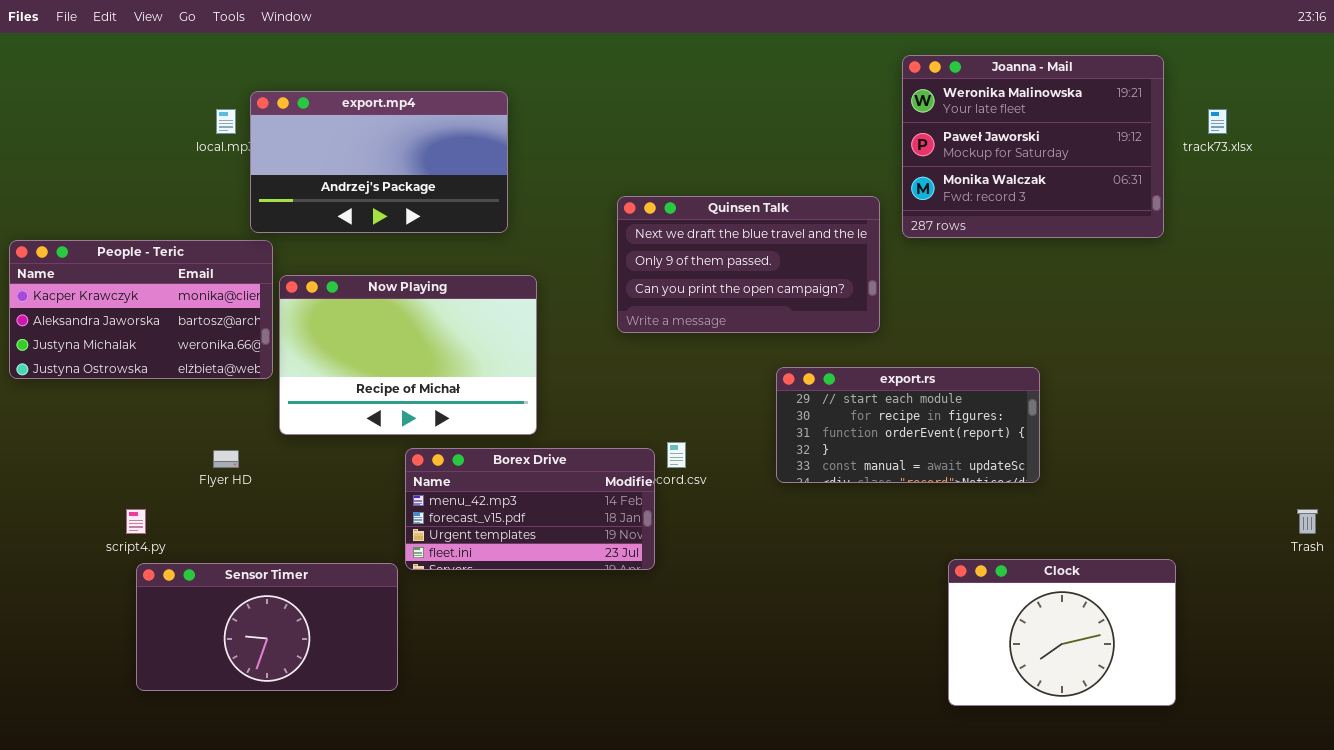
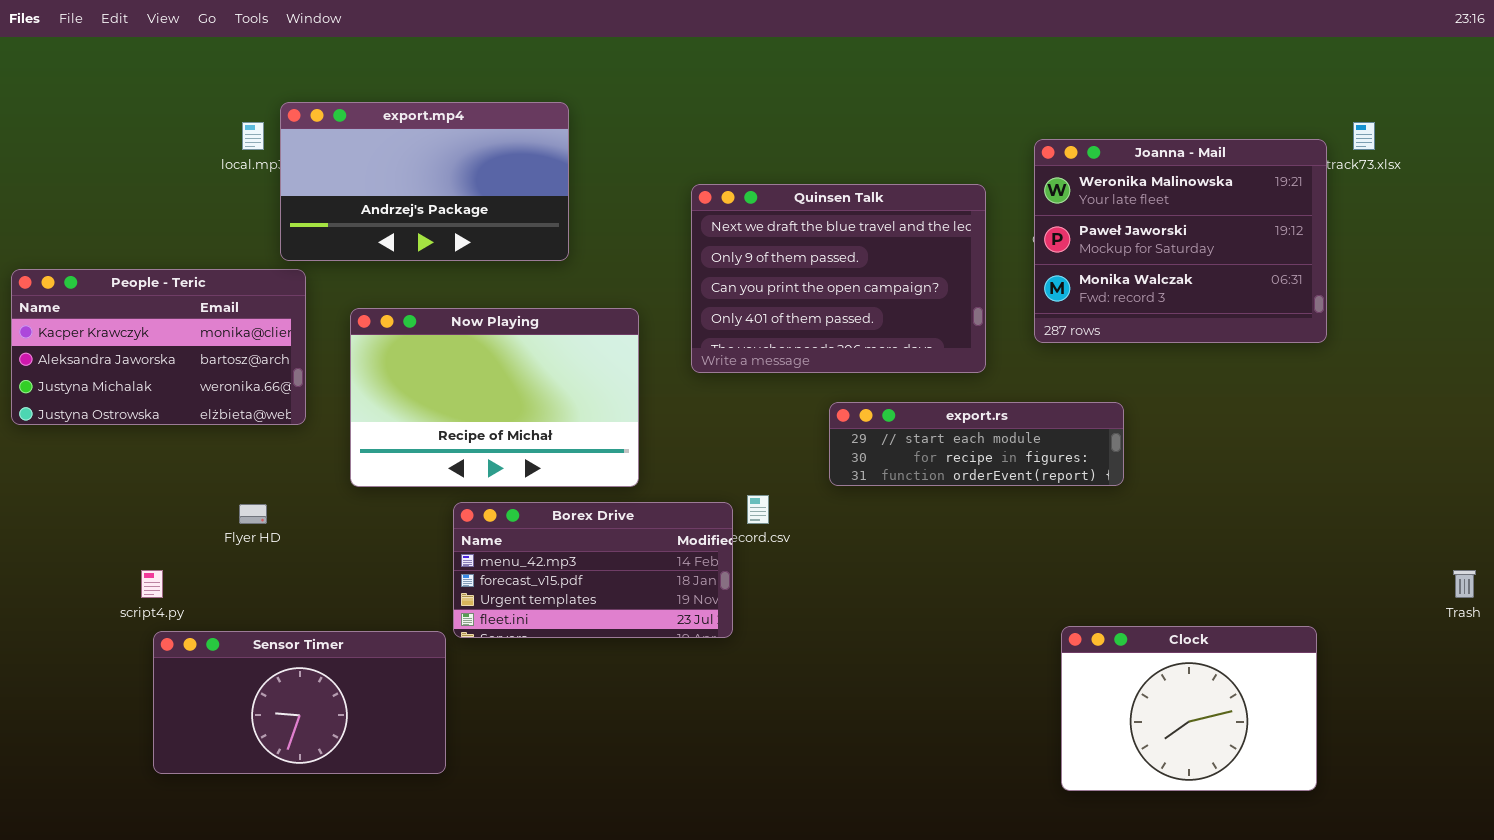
Joanna - Mail: [902,55,1164,238] -> [1034,139,1327,343], moved
Quinsen Talk: [617,196,880,333] -> [691,184,986,373], resized
Now Playing: [279,275,537,435] -> [350,308,639,487], moved
export.rs: [776,367,1040,483] -> [829,402,1124,486], moved, resized

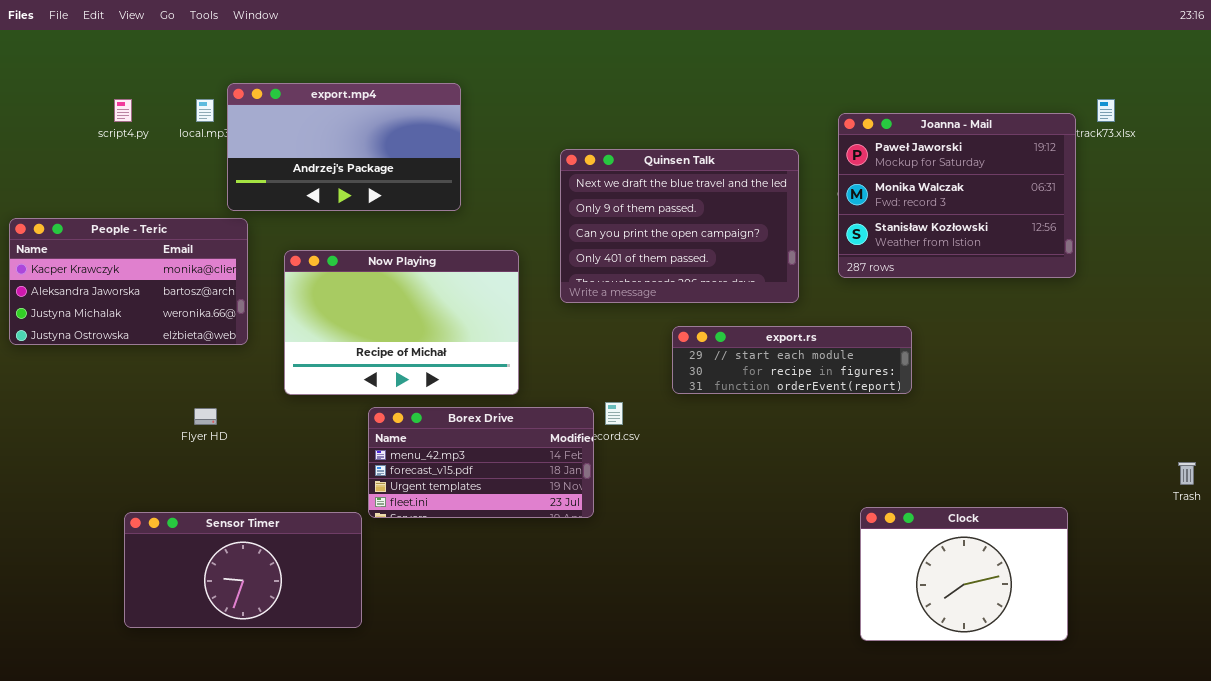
Joanna - Mail: [1034,139,1327,343] -> [838,113,1076,278], scrolled down 1 row
script4.py: [141,570,163,598] -> [114,99,132,122], moved

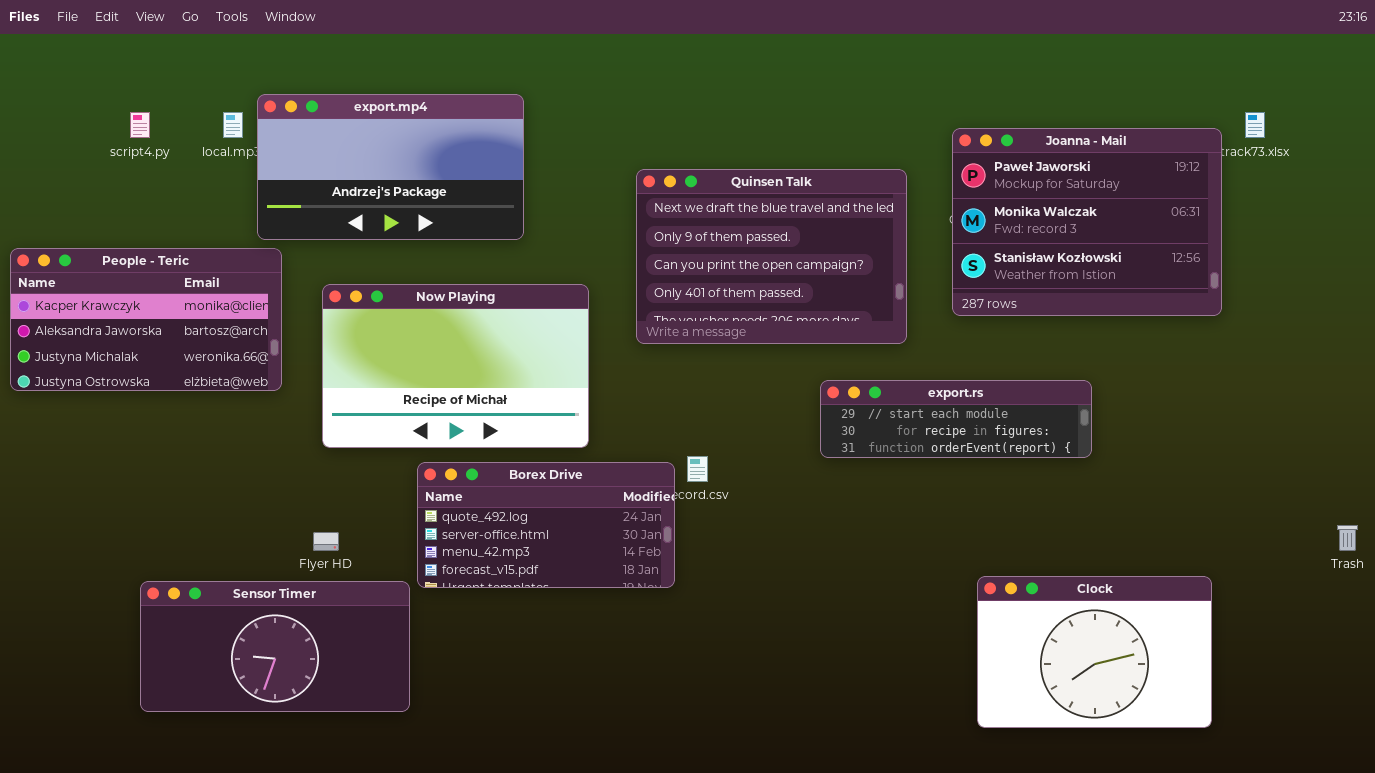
export.rs: [672,326,912,394] -> [820,380,1092,458], moved
Borex Drive: [368,407,594,518] -> [417,462,675,588], scrolled up 2 rows
Flyer HD: [194,408,217,425] -> [313,532,339,551], moved

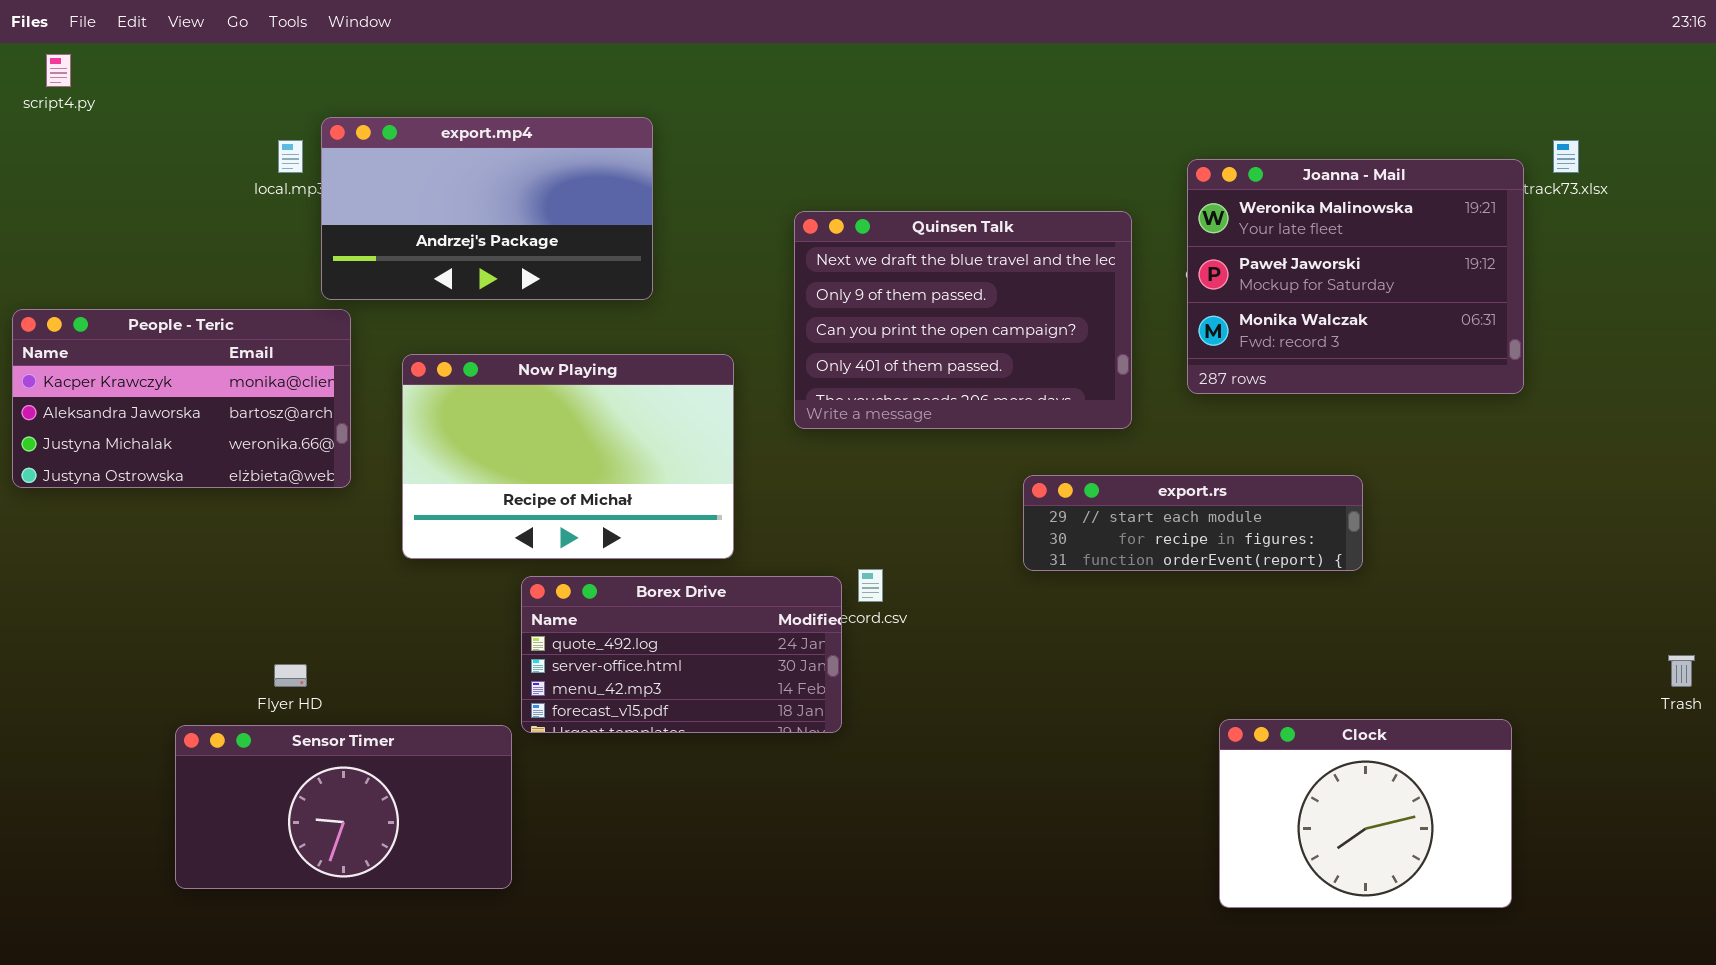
script4.py: [130,112,150,138] -> [46,54,71,87], moved
Joanna - Mail: [952,128,1222,316] -> [1187,159,1524,394], scrolled up 1 row
Flyer HD: [313,532,339,551] -> [274,664,307,687], moved

